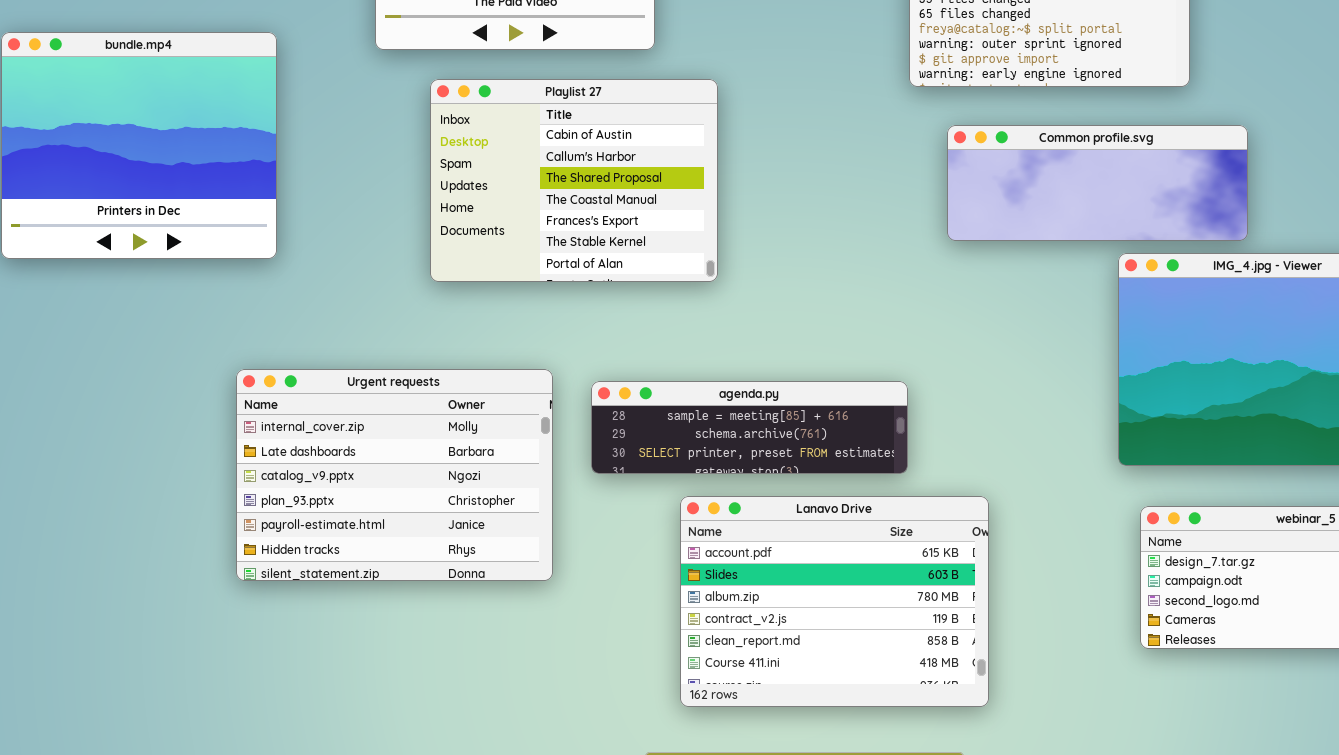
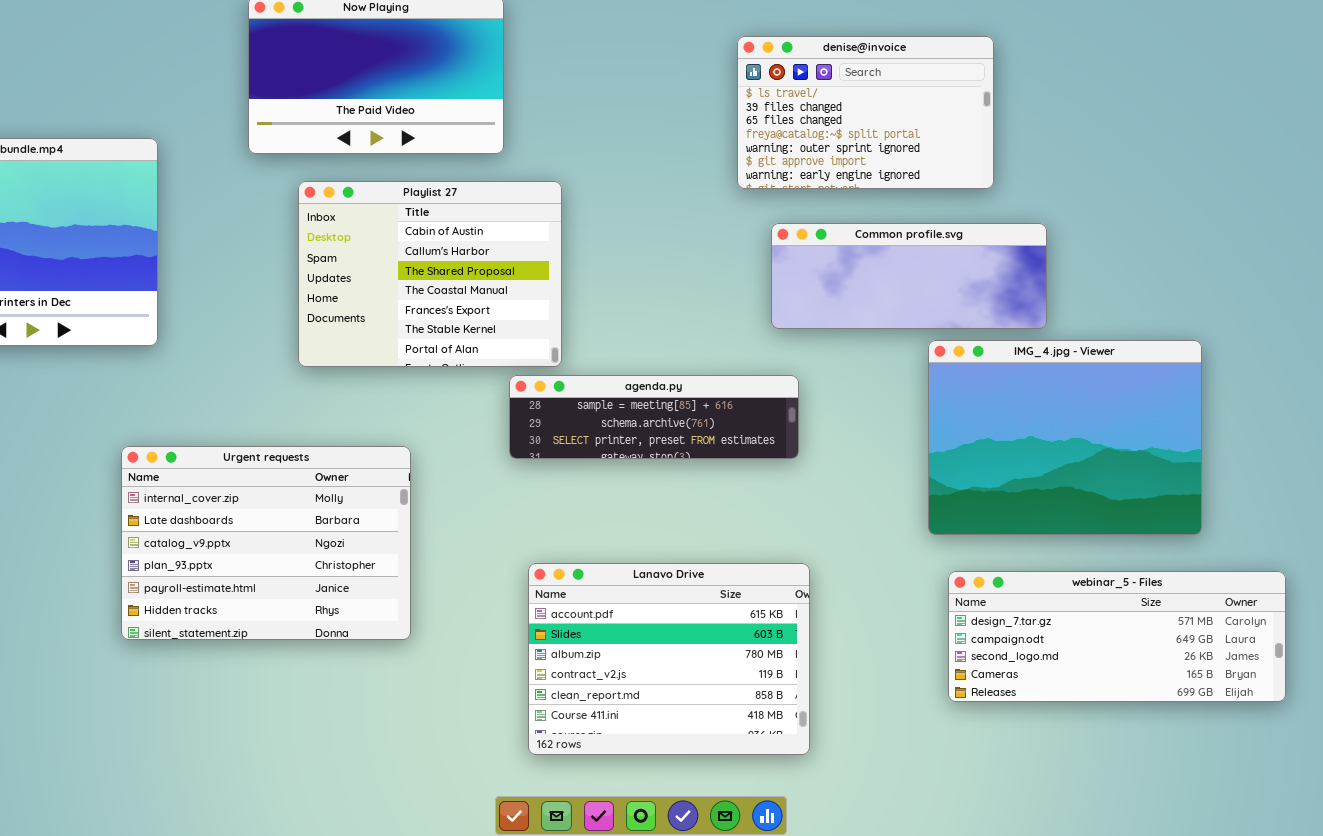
agenda.py: [591,381,908,474] -> [509,375,799,459], moved

